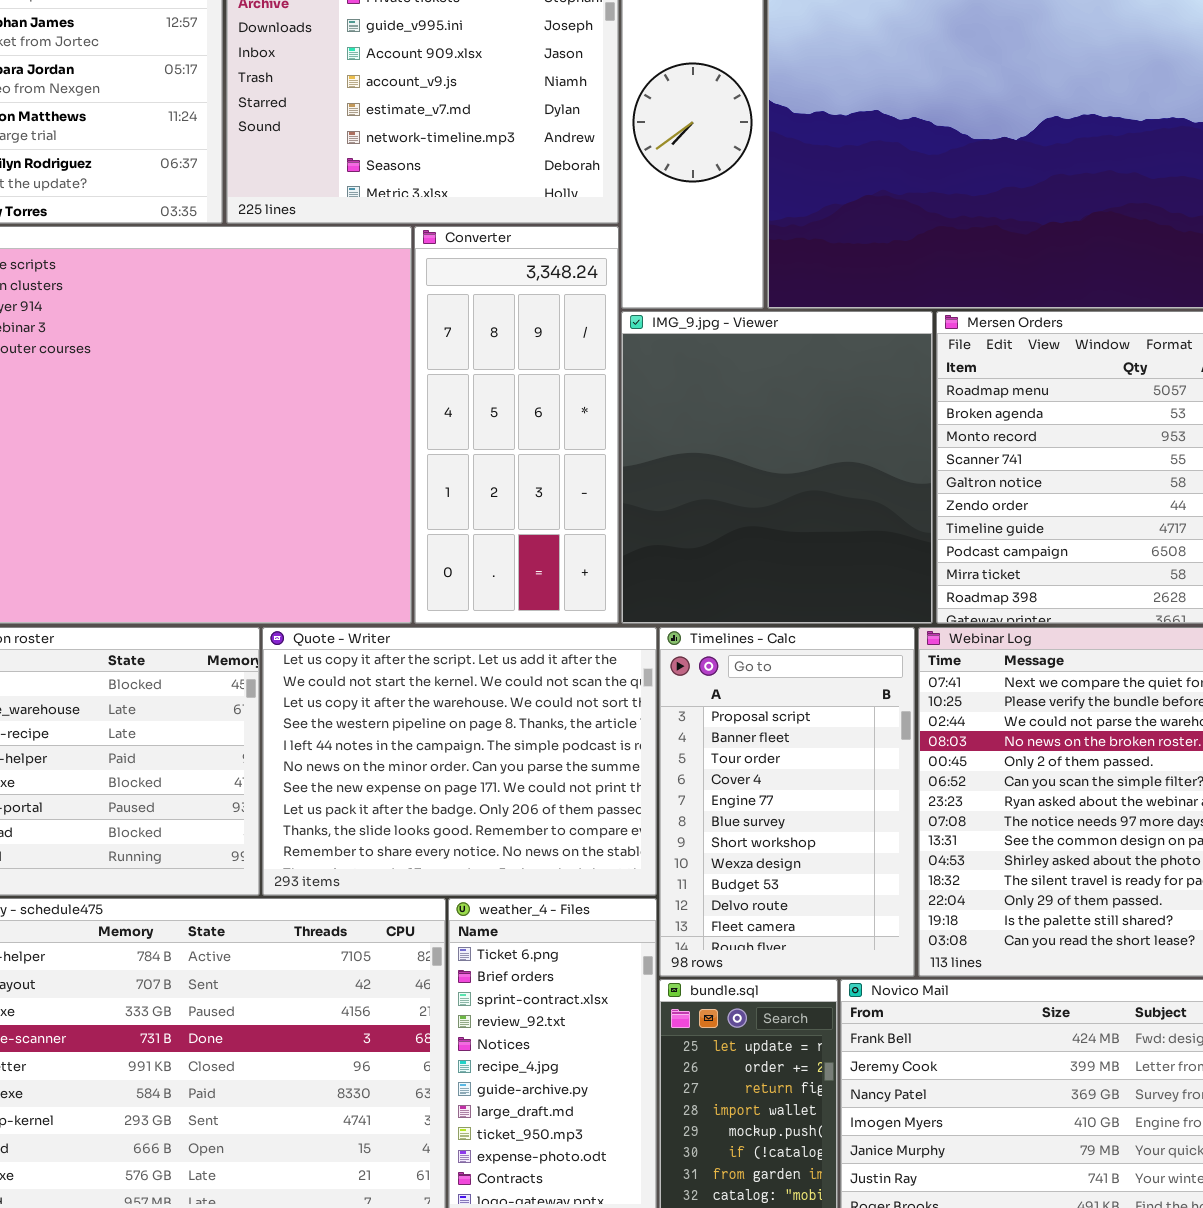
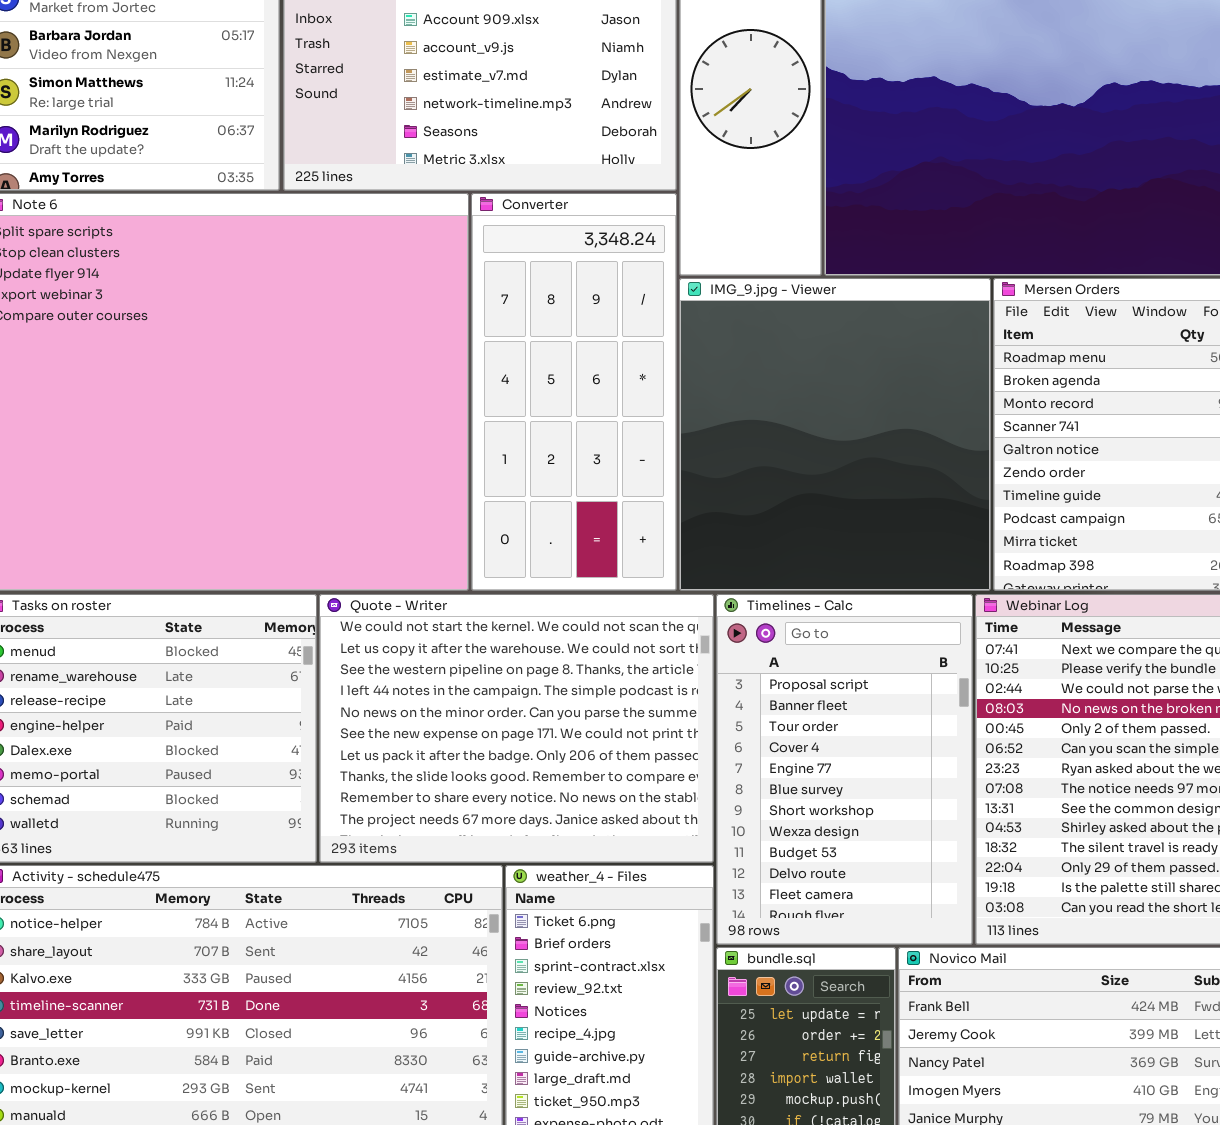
Quote - Writer: [262,627,657,896] -> [319,594,714,863], scrolled down 1 row

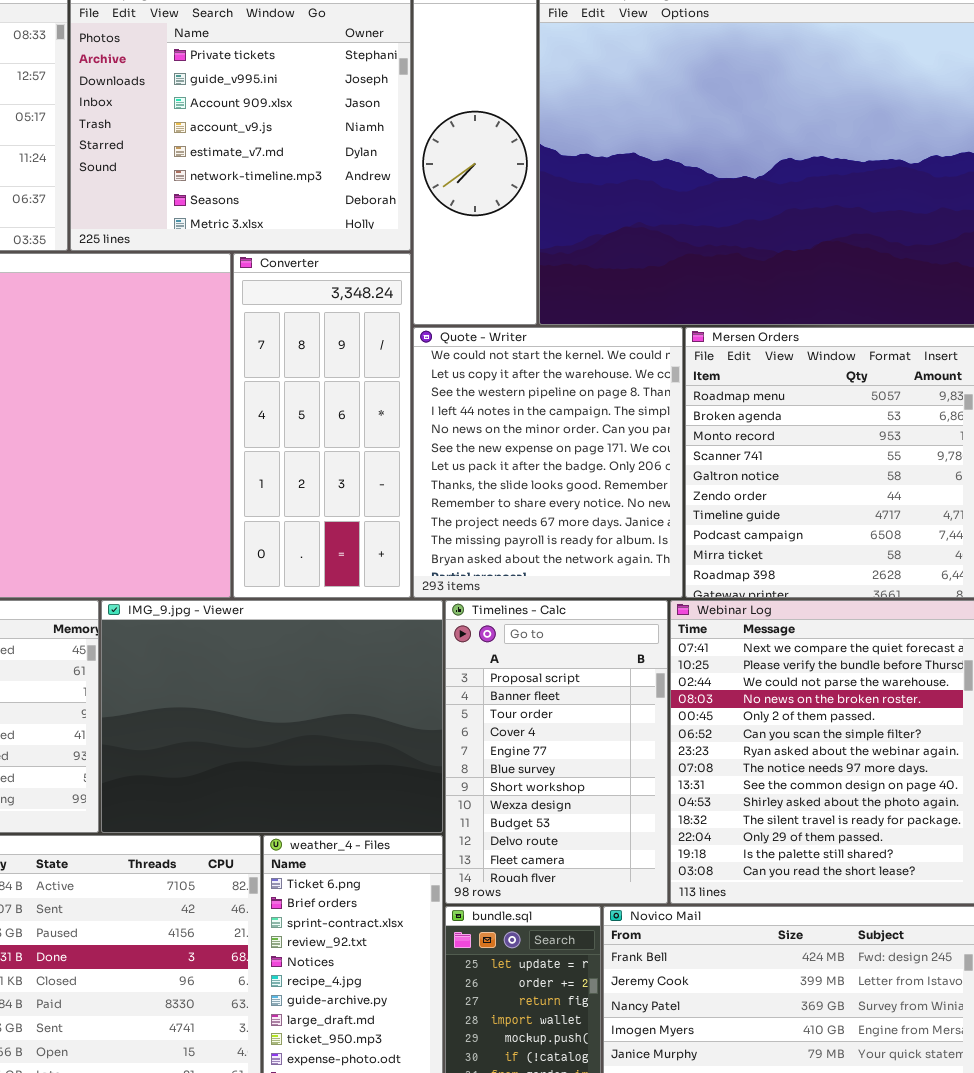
IMG_9.jpg - Viewer: [679,278,991,591] -> [101,600,443,833], moved, resized
Quote - Writer: [319,594,714,863] -> [413,327,683,598], moved, resized

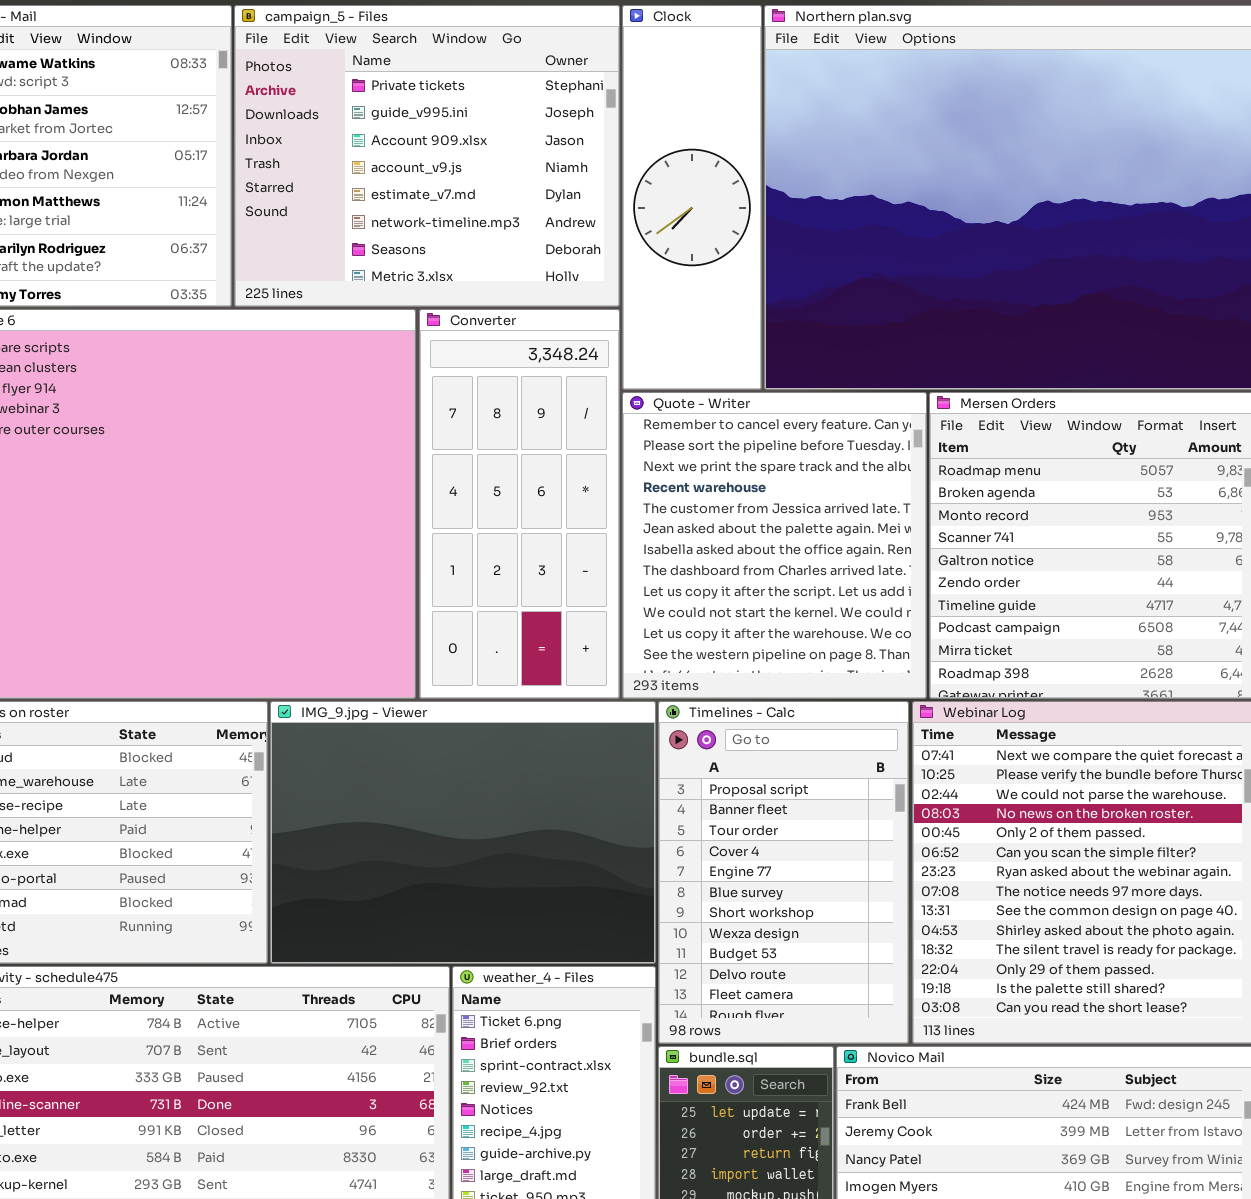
Quote - Writer: [413,327,683,598] -> [622,392,927,699], scrolled up 9 rows

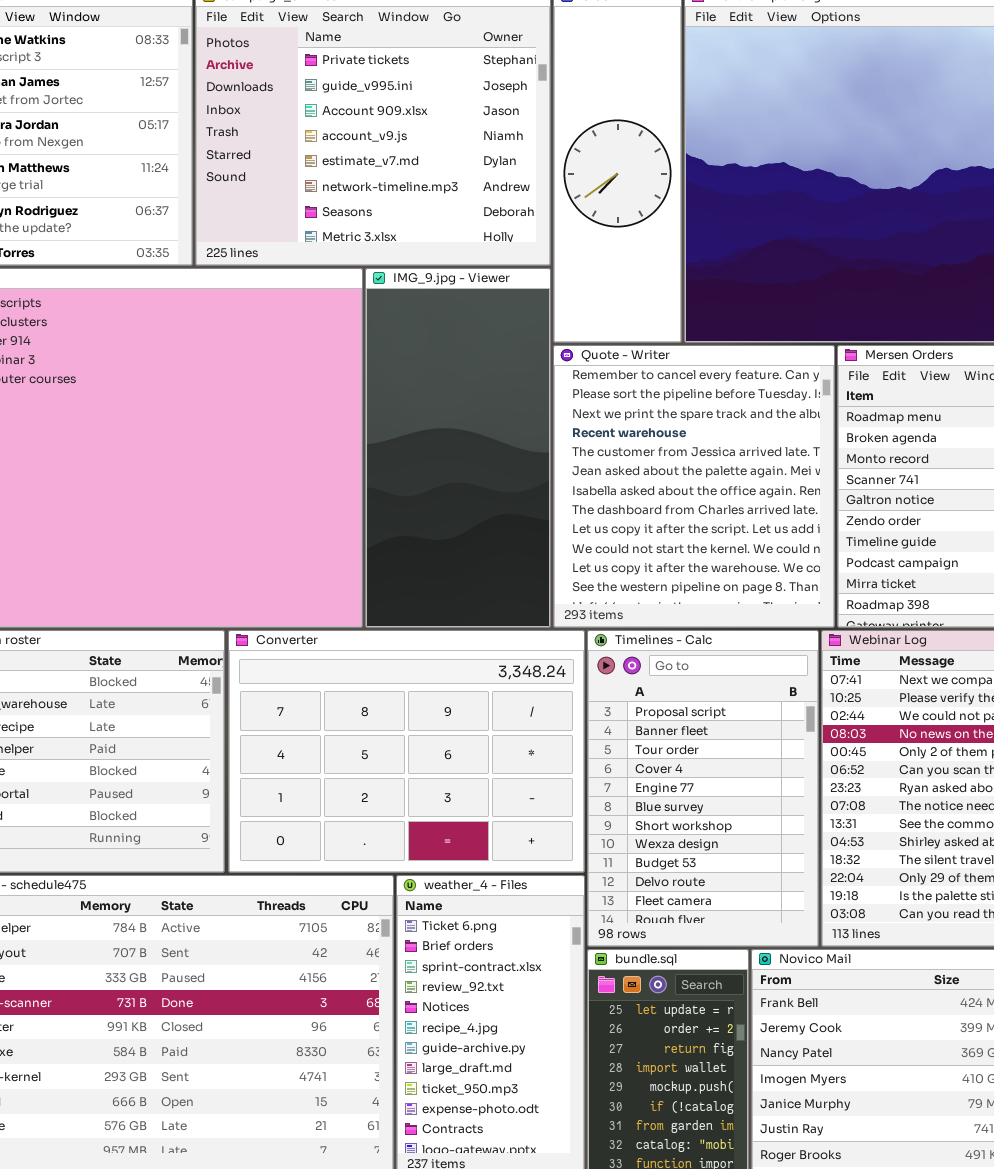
Converter: [419,309,620,699] -> [228,630,585,873], moved, resized
IMG_9.jpg - Viewer: [270,701,656,964] -> [365,268,551,628], moved, resized

